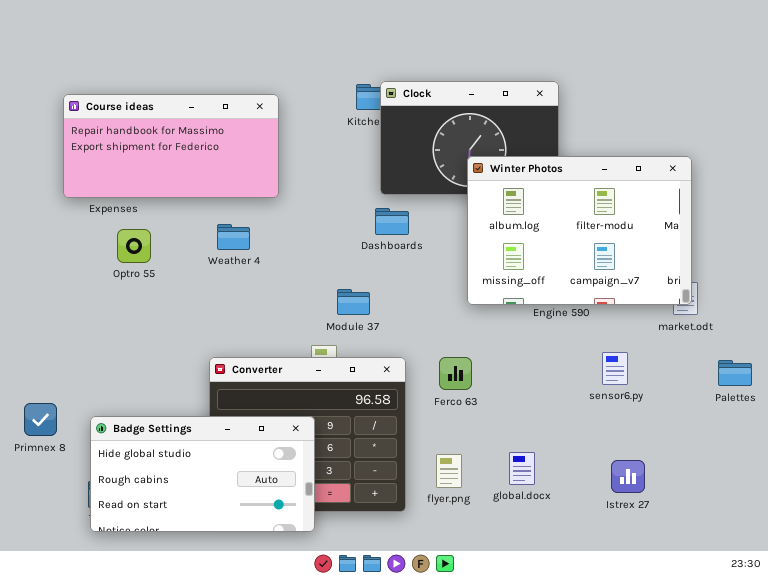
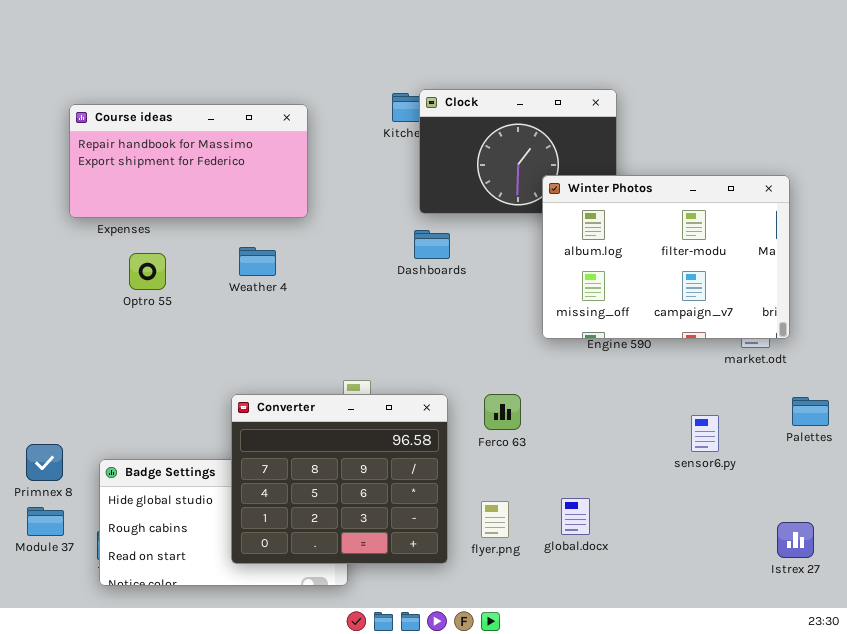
Winter Photos: [467,156,692,305] -> [542,175,790,339], moved
Module 37: [337,289,370,315] -> [27,507,64,536], moved
sensor6.py: [602,352,628,385] -> [691,415,719,452], moved
Converter: [209,357,406,512] -> [231,394,448,564], raised
Istrex 27: [611,460,645,493] -> [777,522,814,558], moved

